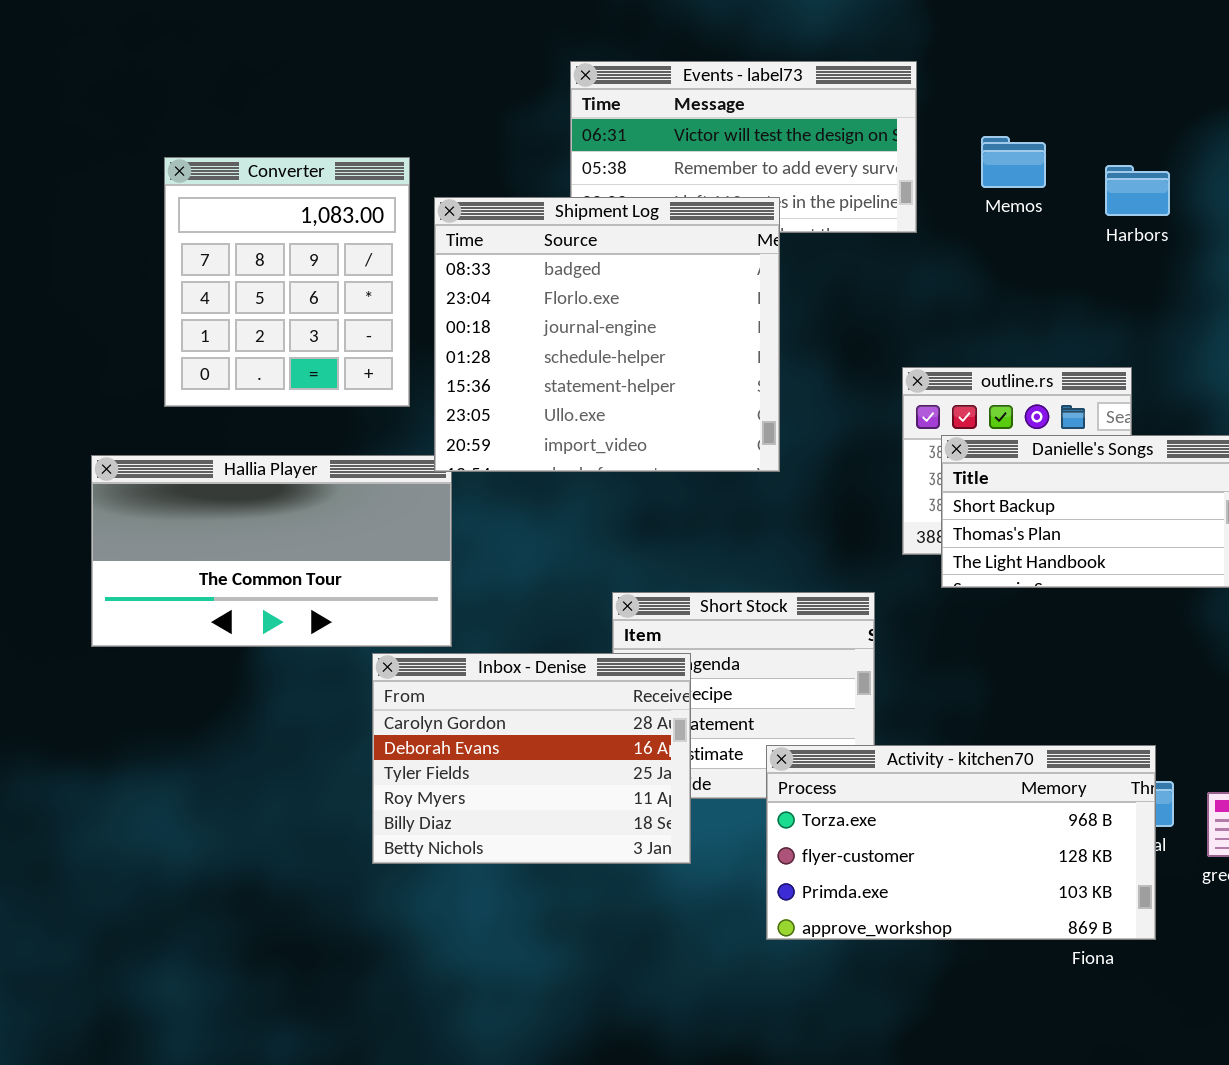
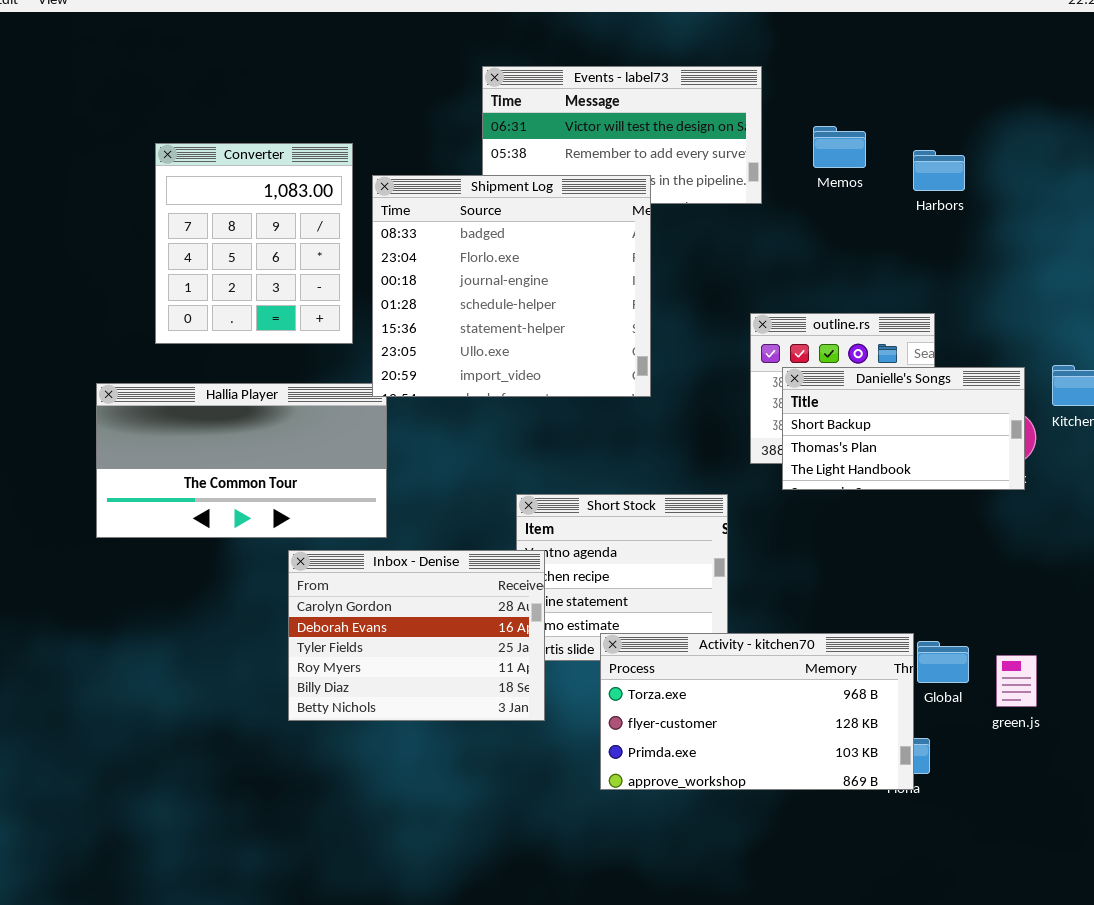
Inbox - Denise: [372,653,691,864] -> [288,550,545,721], moved
Activity - kitchen70: [766,745,1156,940] -> [600,633,914,790], moved

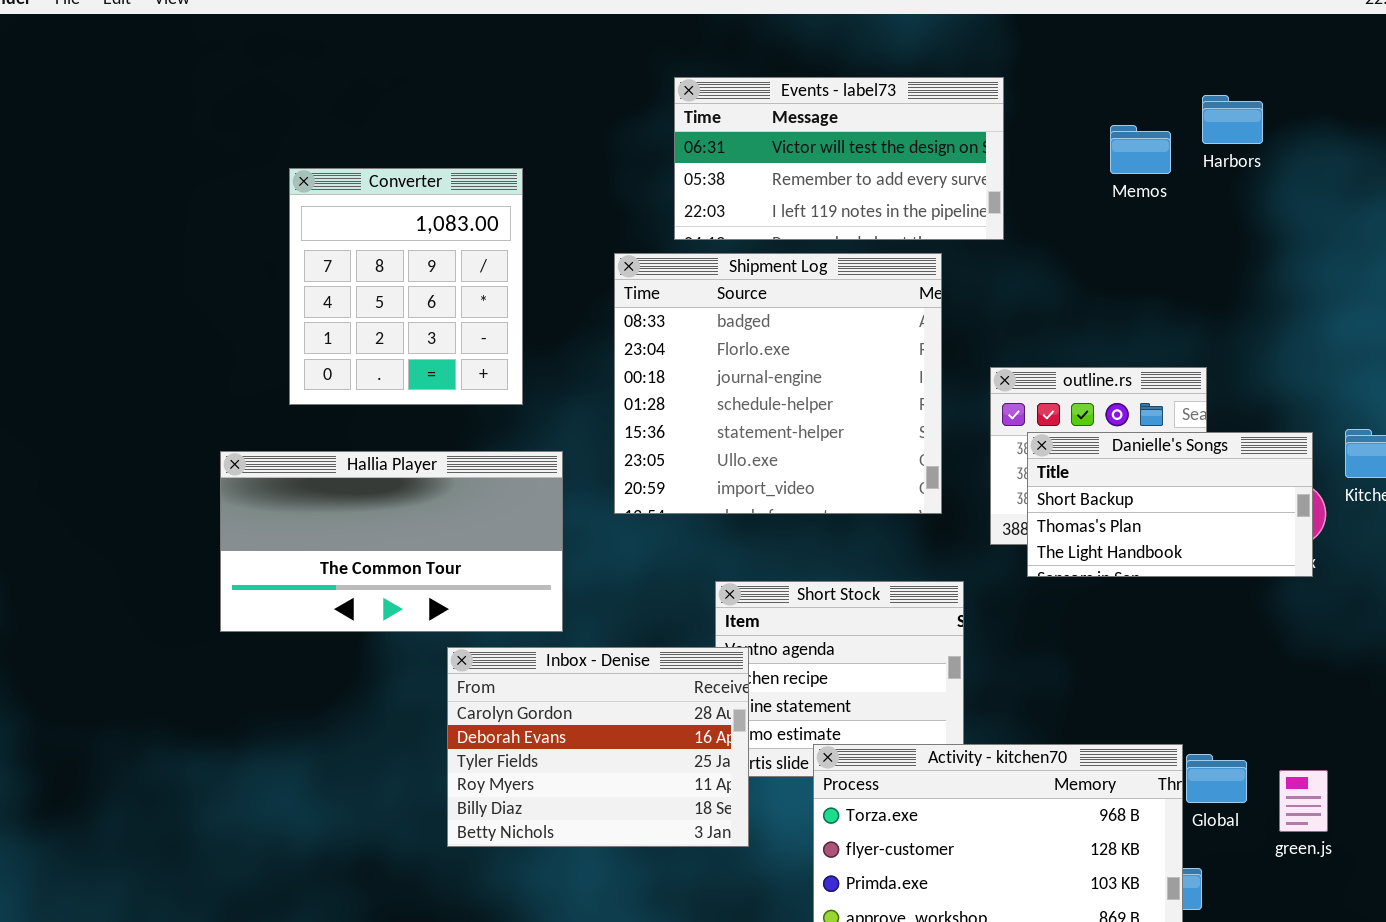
Memos: [813,126,866,168] -> [1110,125,1171,174], moved
Harbors: [913,150,965,191] -> [1202,95,1263,144], moved
Shipment Log: [372,175,651,397] -> [614,253,942,514], moved

